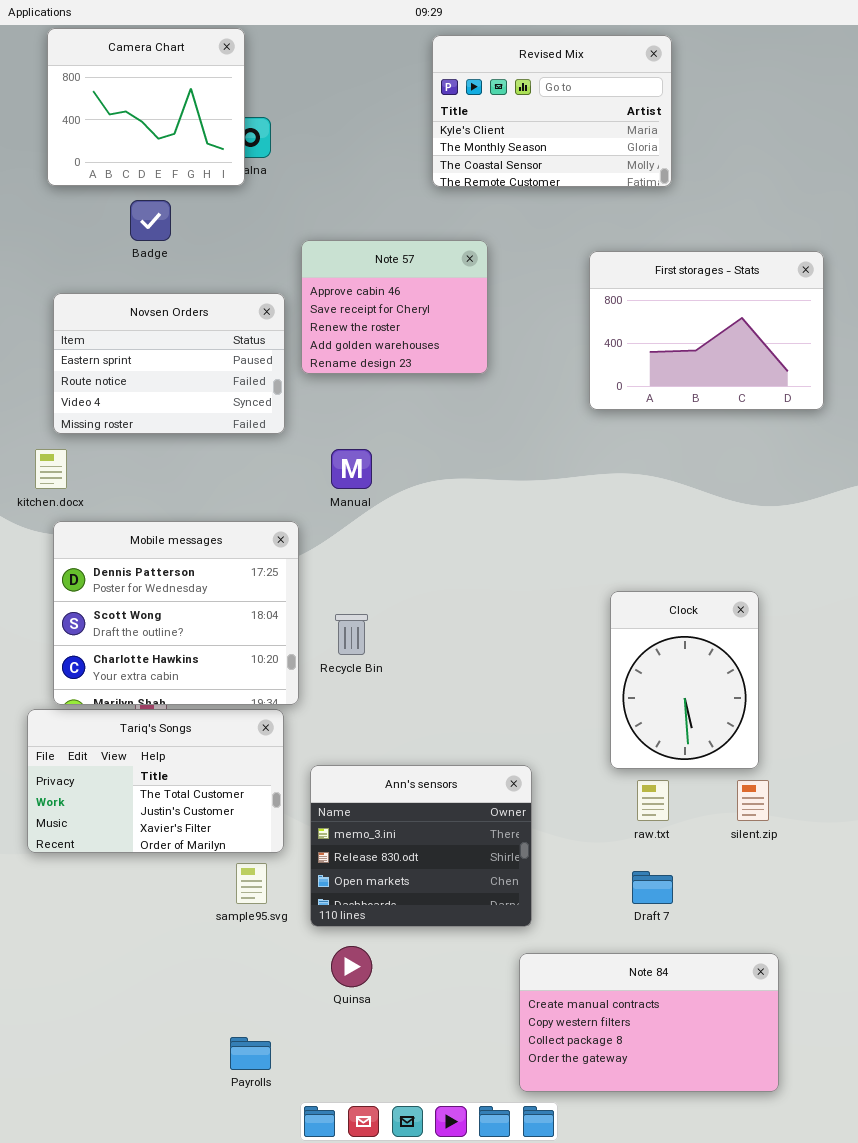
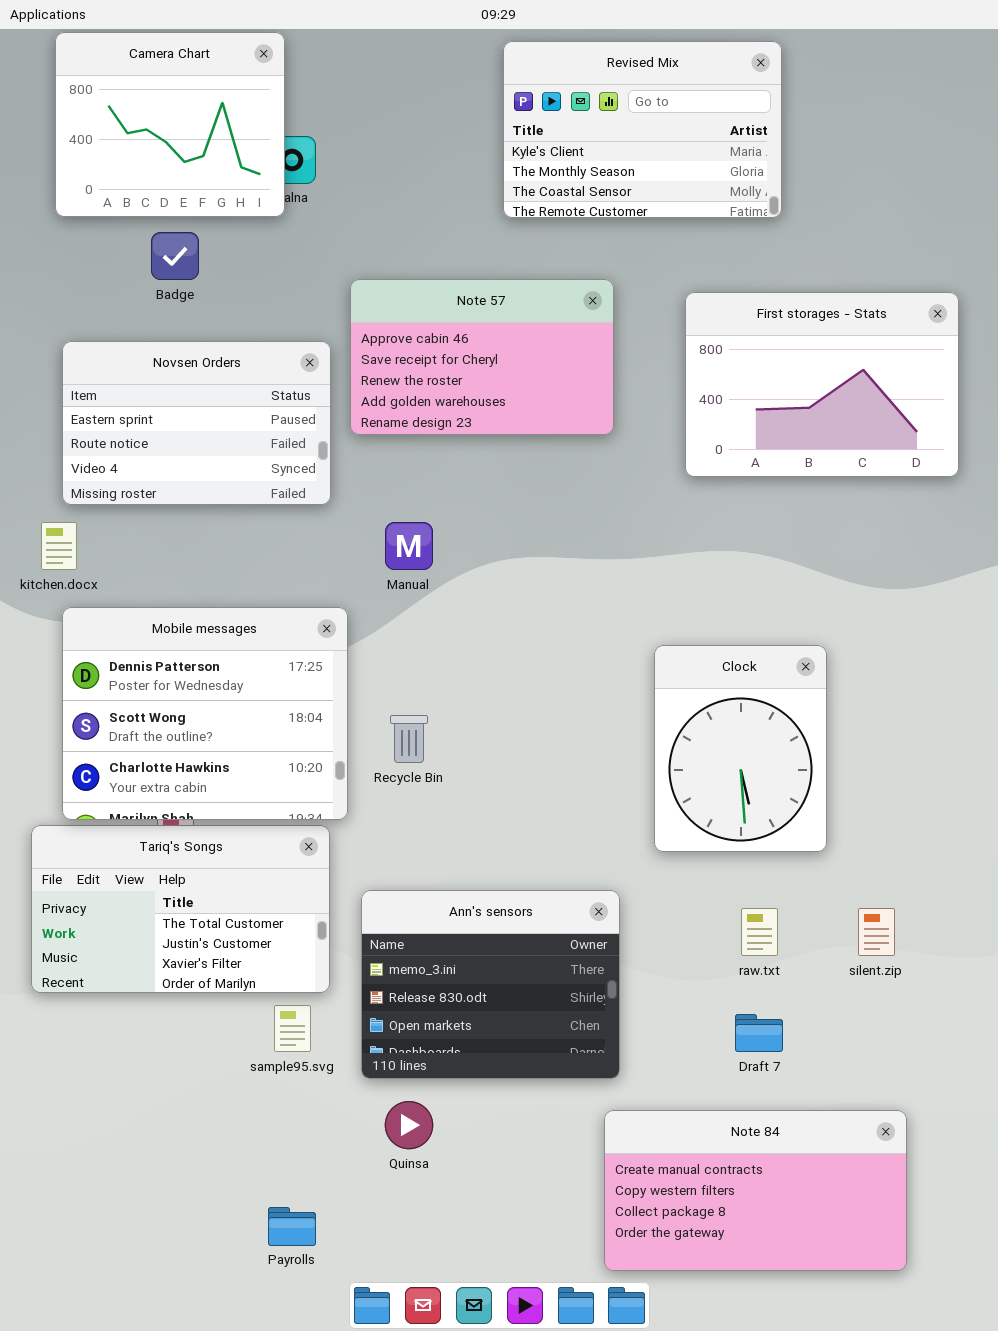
Note 57: [301,240,488,374] -> [350,279,614,435], resized
Clock: [610,591,759,769] -> [654,645,827,852], moved

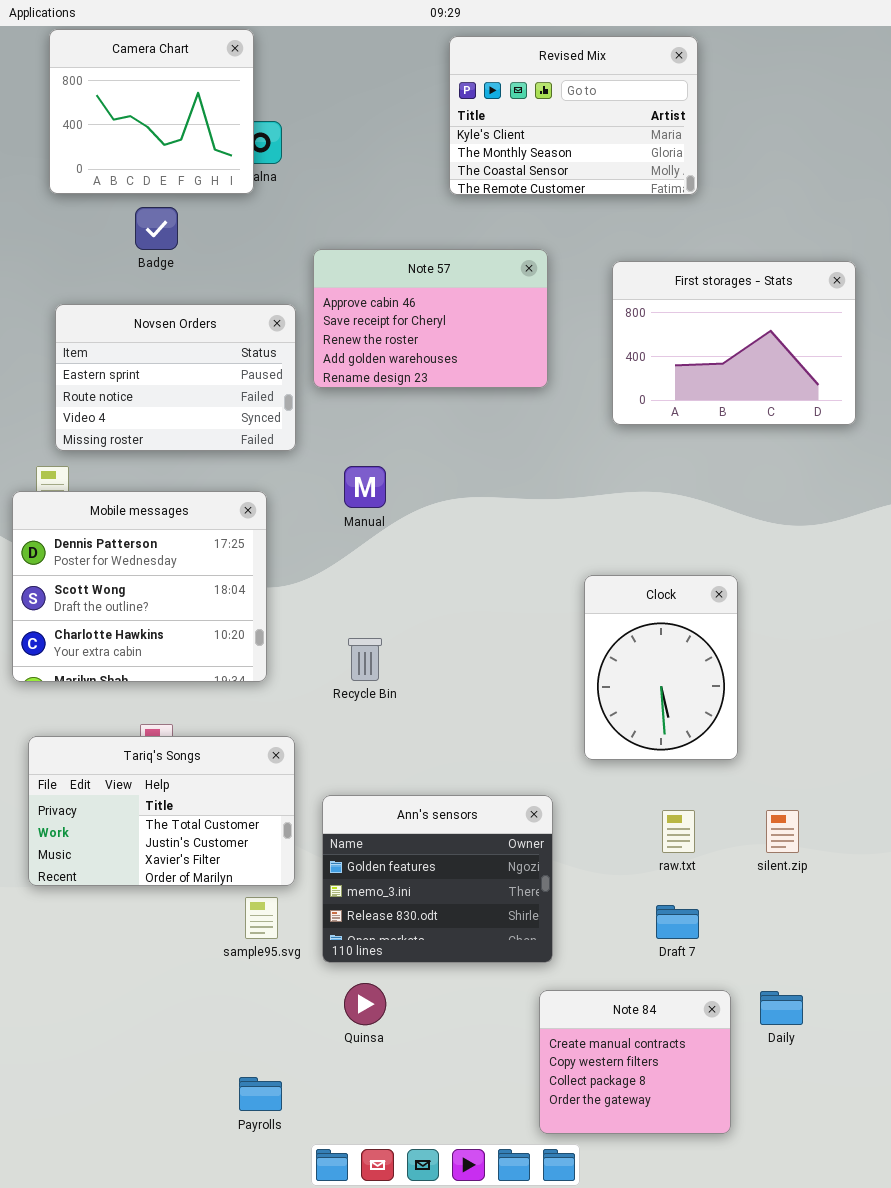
Mobile messages: [62,607,348,820] -> [12,491,267,682], moved
Ann's sensors: [361,890,620,1079] -> [322,795,553,963], scrolled up 1 row
Note 84: [604,1110,907,1271] -> [539,990,731,1134], resized

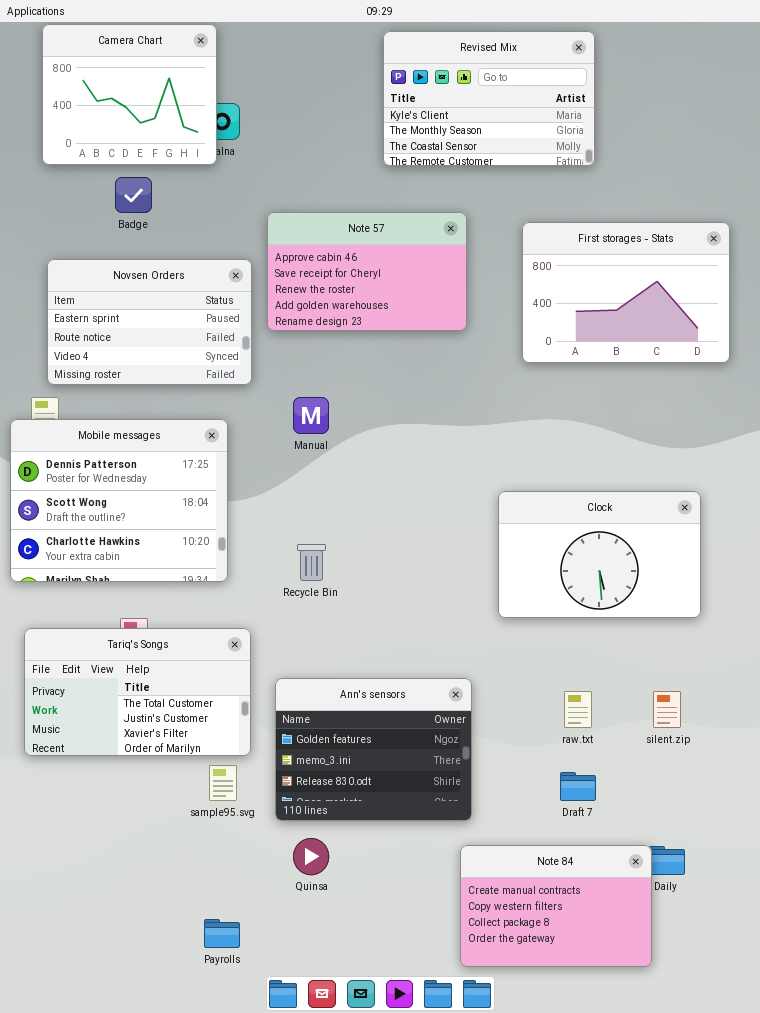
Clock: [584,575,738,760] -> [498,491,701,618], resized
Note 84: [539,990,731,1134] -> [460,845,652,967], resized

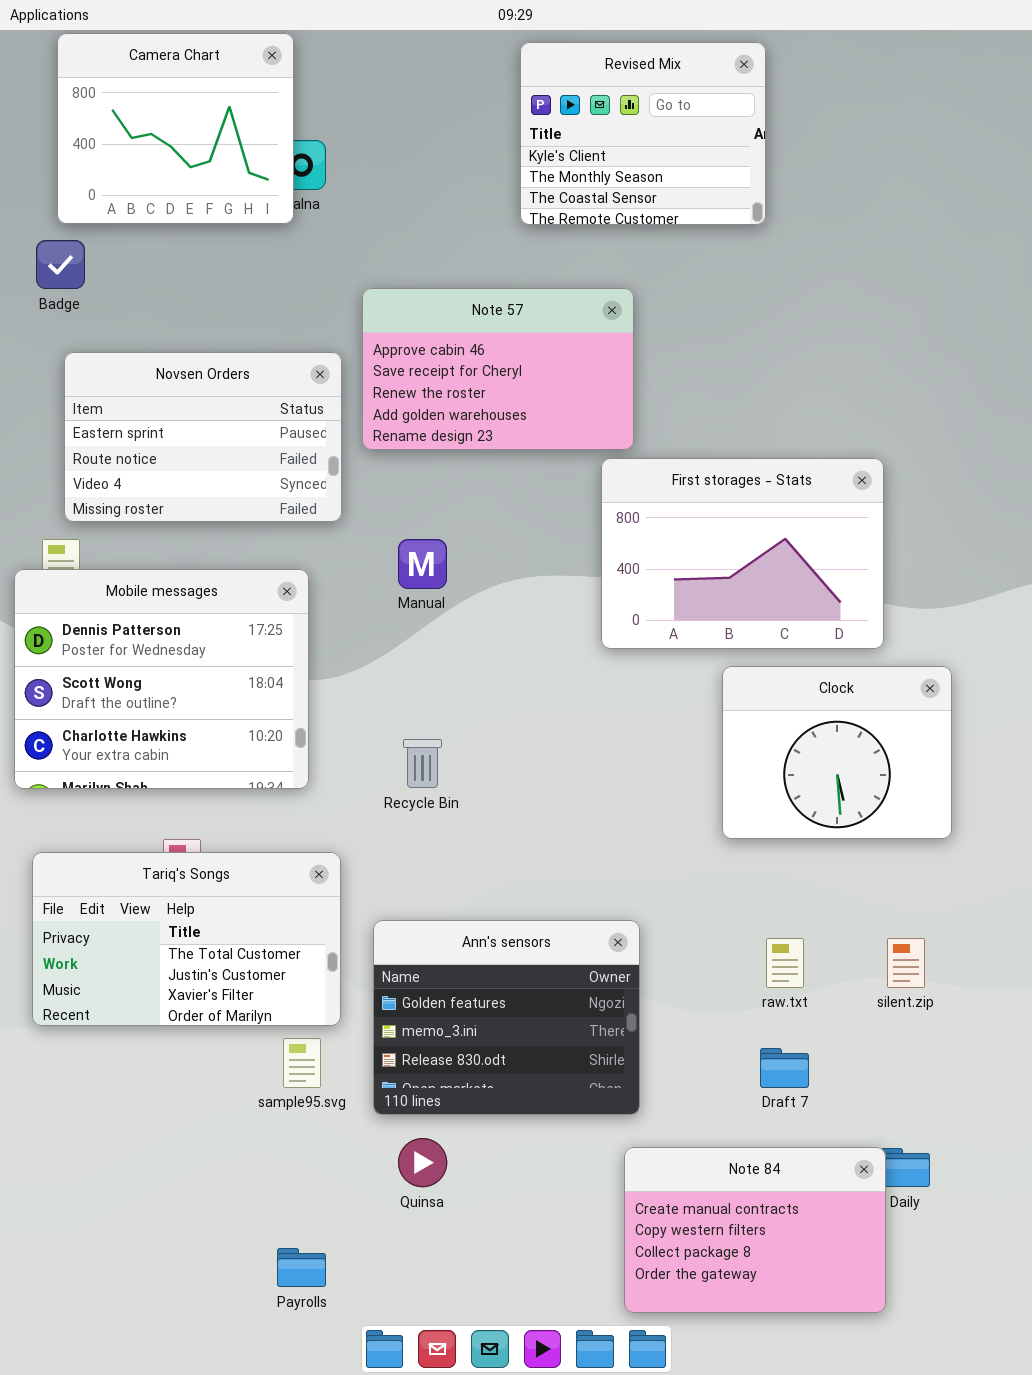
Revised Mix: [383,31,595,166] -> [520,42,766,225], resized
Badge: [115,177,152,213] -> [36,240,85,289], moved
First storages - Stats: [522,222,730,363] -> [601,458,884,649], moved
Clock: [498,491,701,618] -> [722,666,952,839], resized

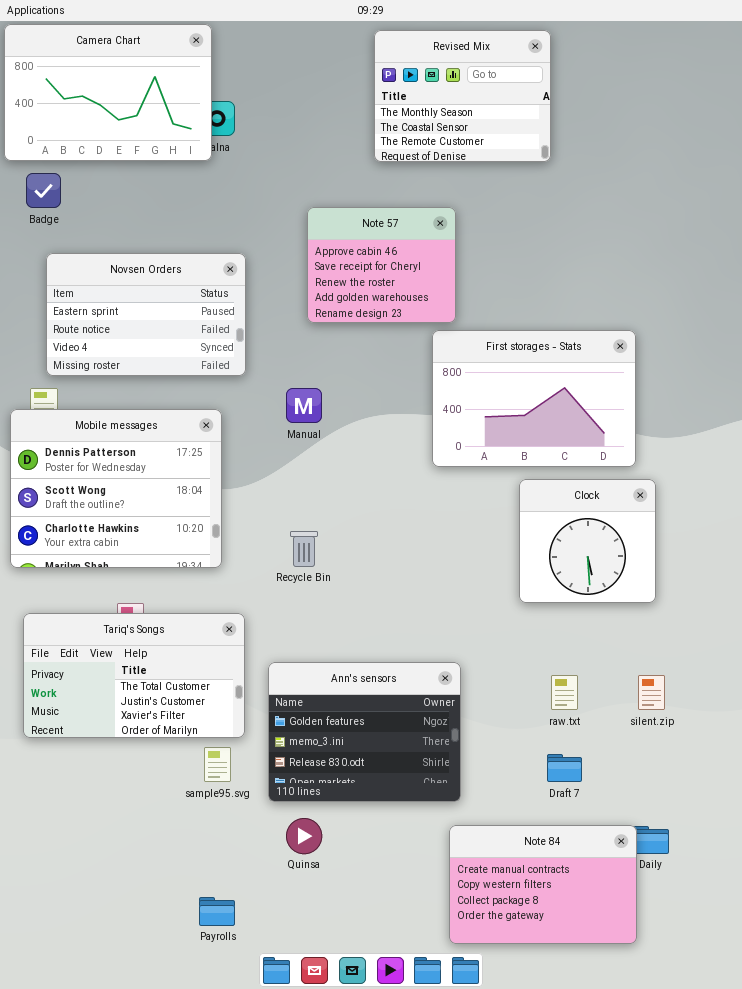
Camera Chart: [57,33,294,224] -> [4,24,212,161], resized
Revised Mix: [520,42,766,225] -> [374,30,551,162], scrolled down 1 row
Note 57: [362,288,634,450] -> [307,207,456,323], resized
Clock: [722,666,952,839] -> [519,479,656,603], resized

